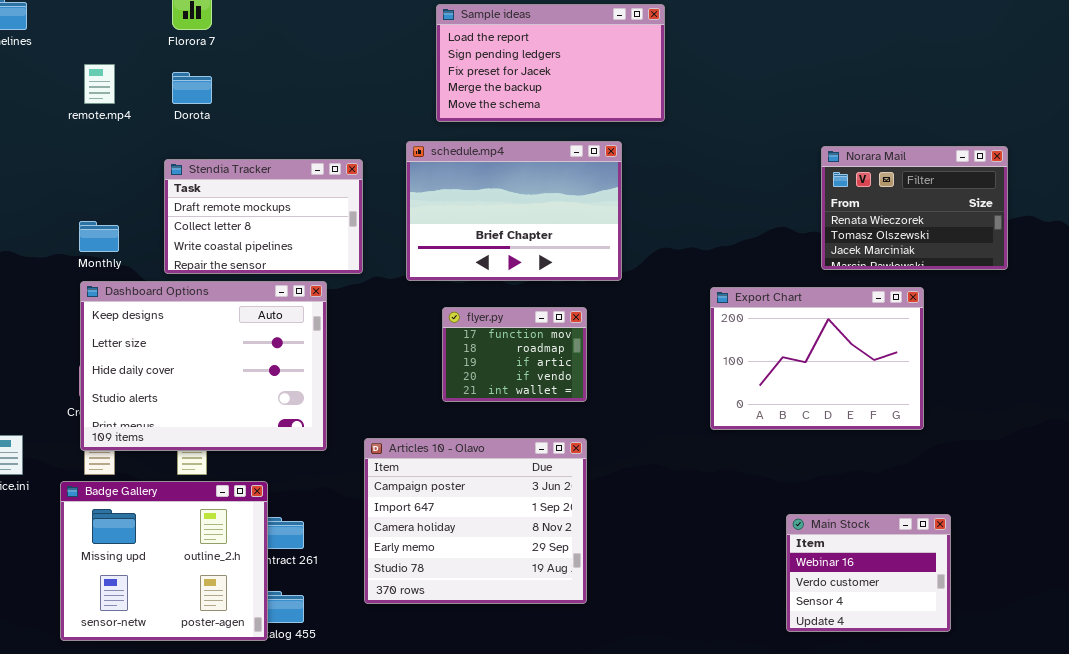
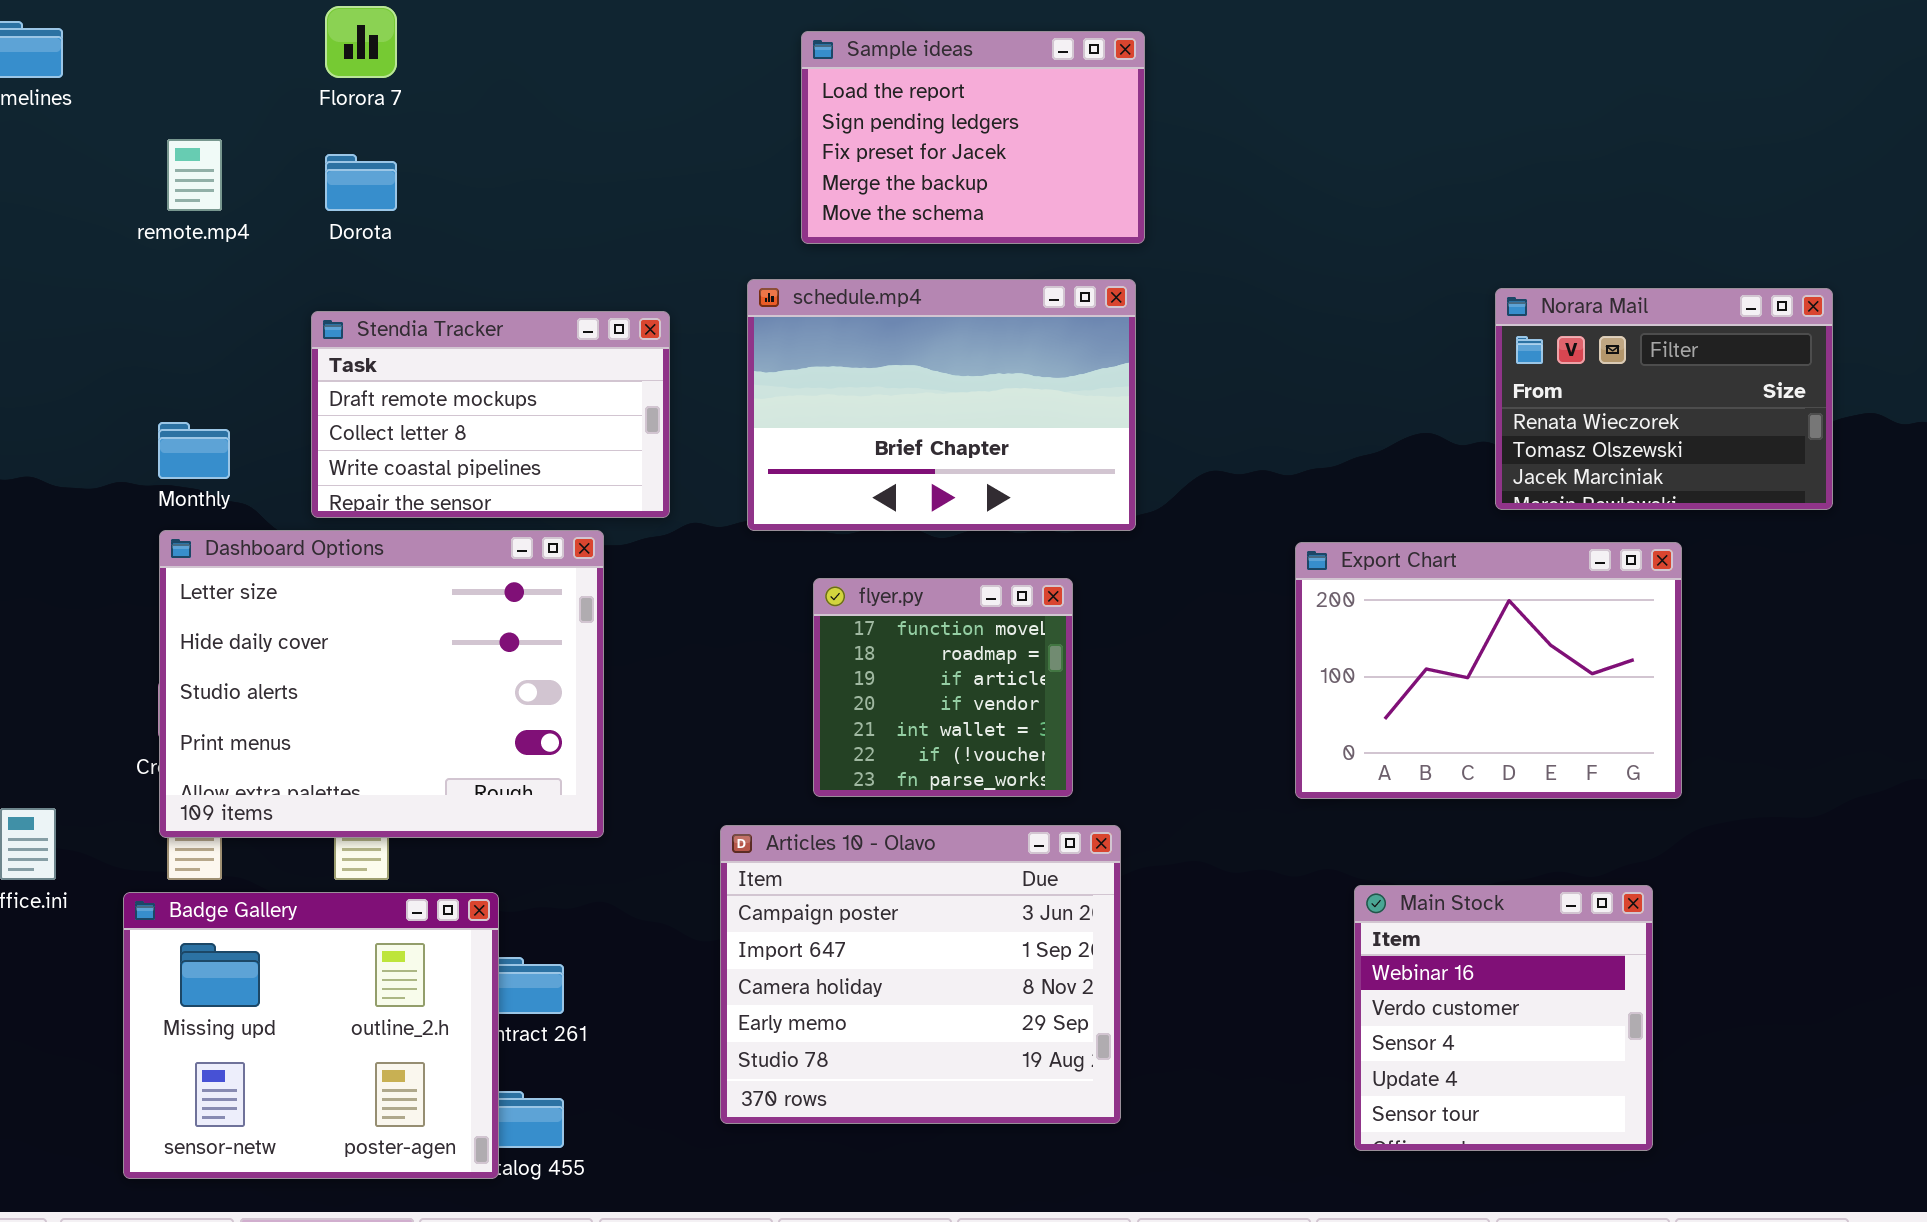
Sample ideas: [436,4,665,122] -> [801,31,1145,244], resized
Dashboard Options: [80,281,327,451] -> [159,530,604,838], scrolled down 1 row
flyer.py: [442,307,587,402] -> [813,578,1073,797], resized
Articles 10 - Olavo: [364,438,587,604] -> [720,825,1121,1124], moved
Main Stock: [786,514,951,632] -> [1354,885,1653,1151], moved, resized

